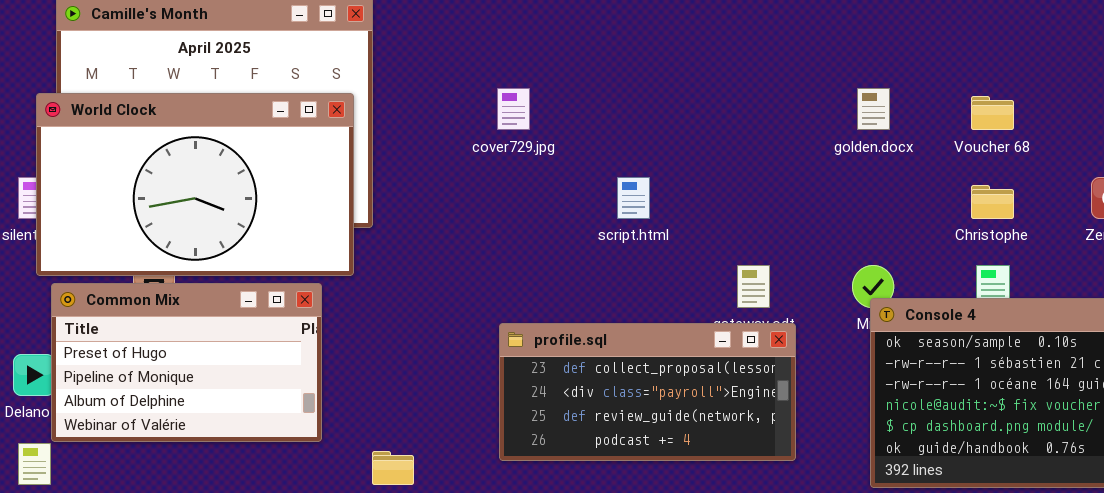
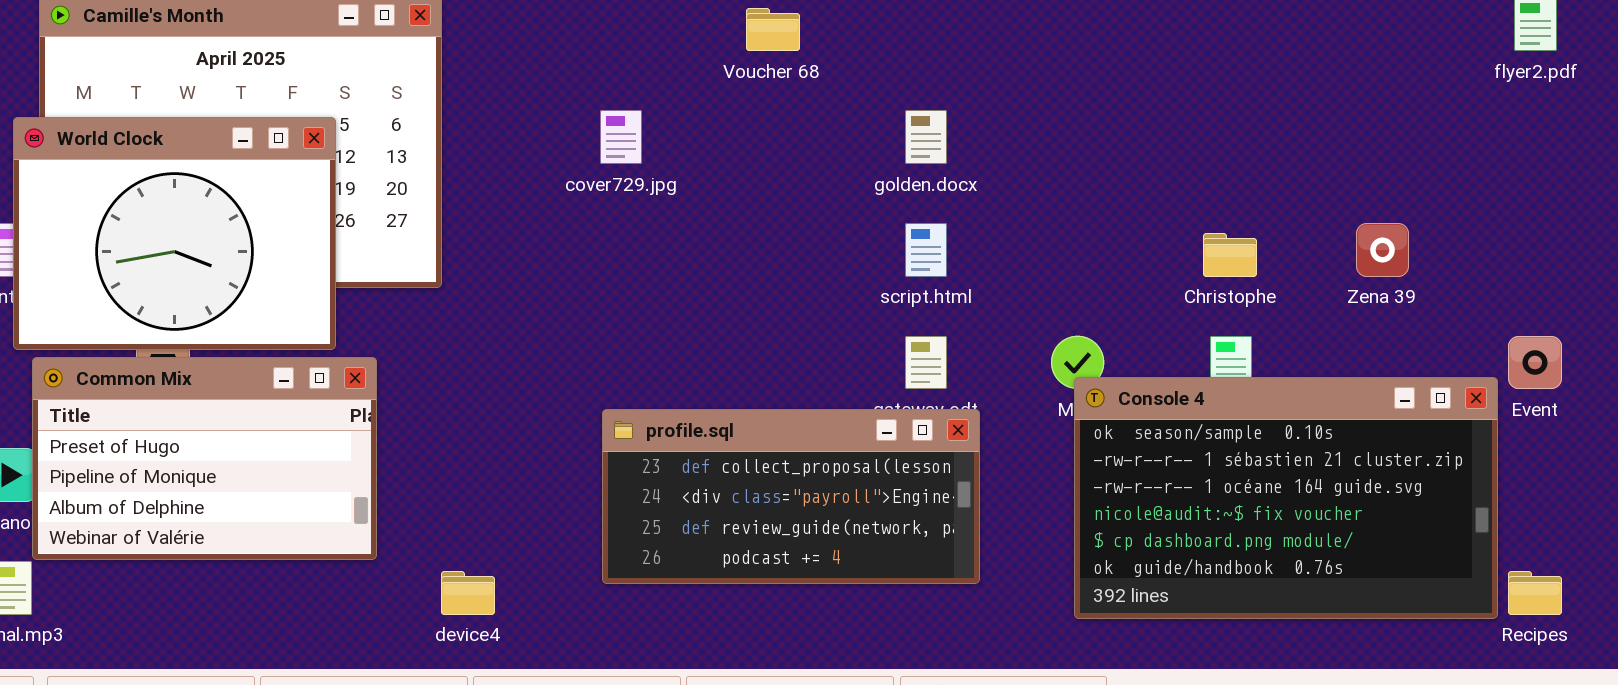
golden.docx: [857,88,890,130] -> [905,110,947,164], moved
World Clock: [36,93,354,276] -> [13,117,336,350], resized
Voucher 68: [971,96,1014,130] -> [746,8,800,51], moved
script.html: [617,177,650,219] -> [905,223,947,277], moved

